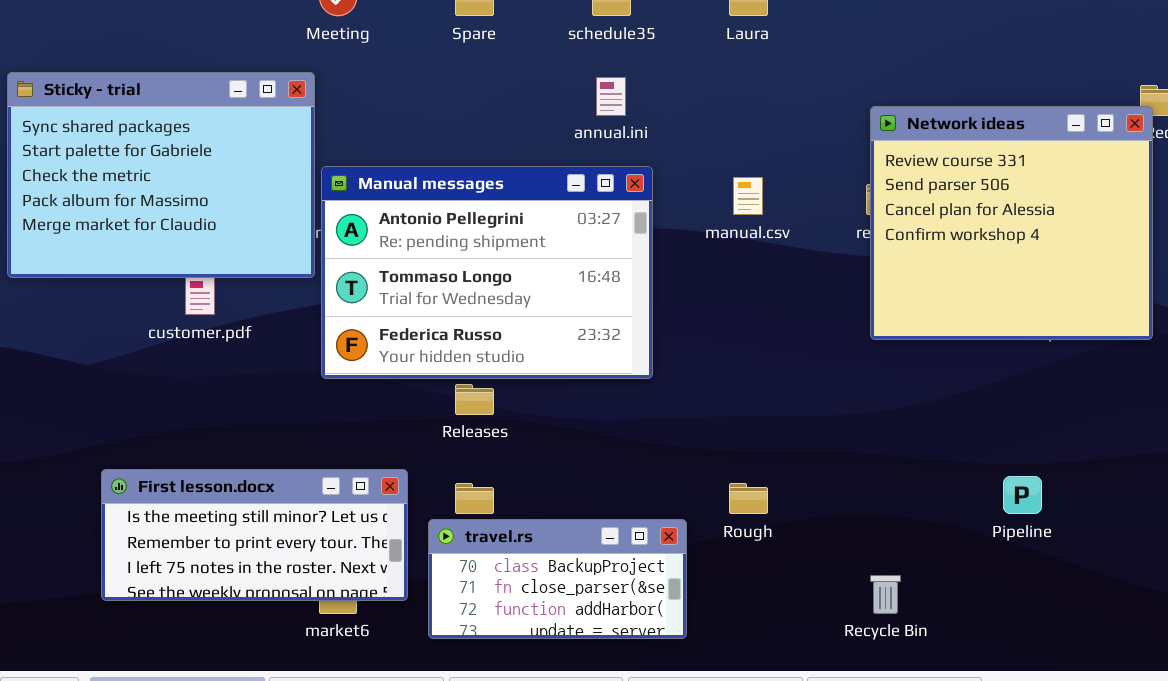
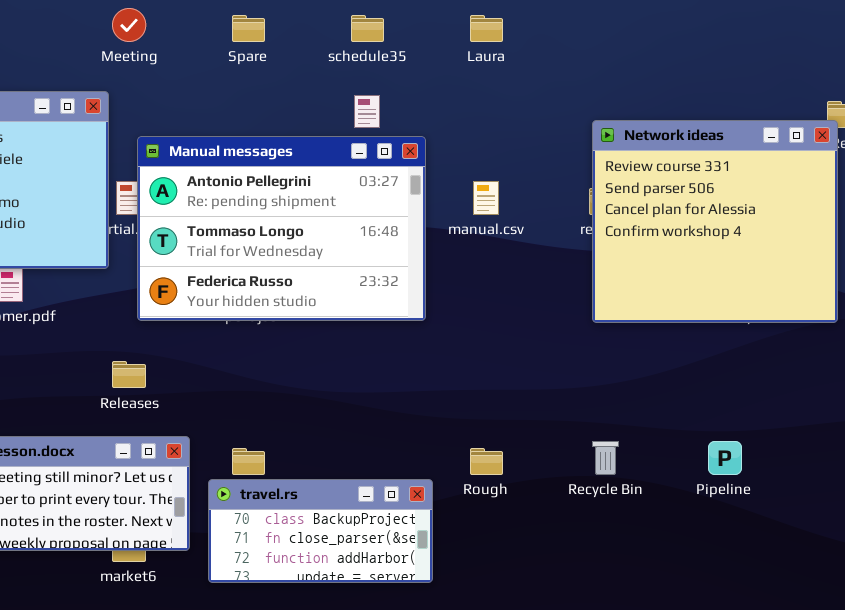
Manual messages: [321,166,653,379] -> [137,136,426,321], moved
Releases: [455,384,494,415] -> [112,361,146,388], moved
Recycle Bin: [870,575,901,614] -> [592,441,619,475], moved

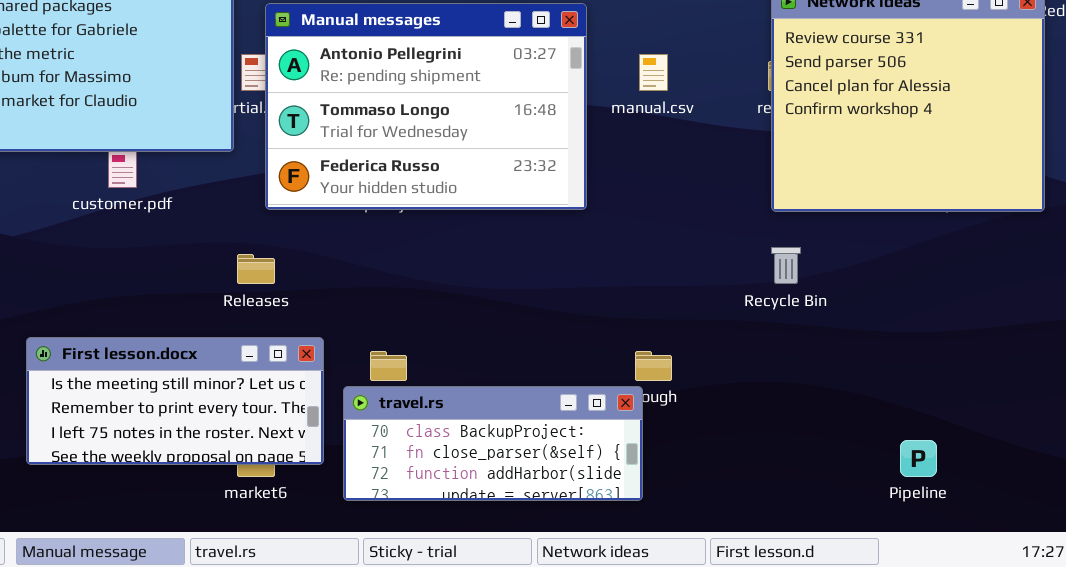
Recycle Bin: [592,441,619,475] -> [771,247,801,284], moved
Pipeline: [708,441,742,475] -> [900,440,937,477], moved
travel.rs: [208,479,433,583] -> [343,386,643,501], resized

